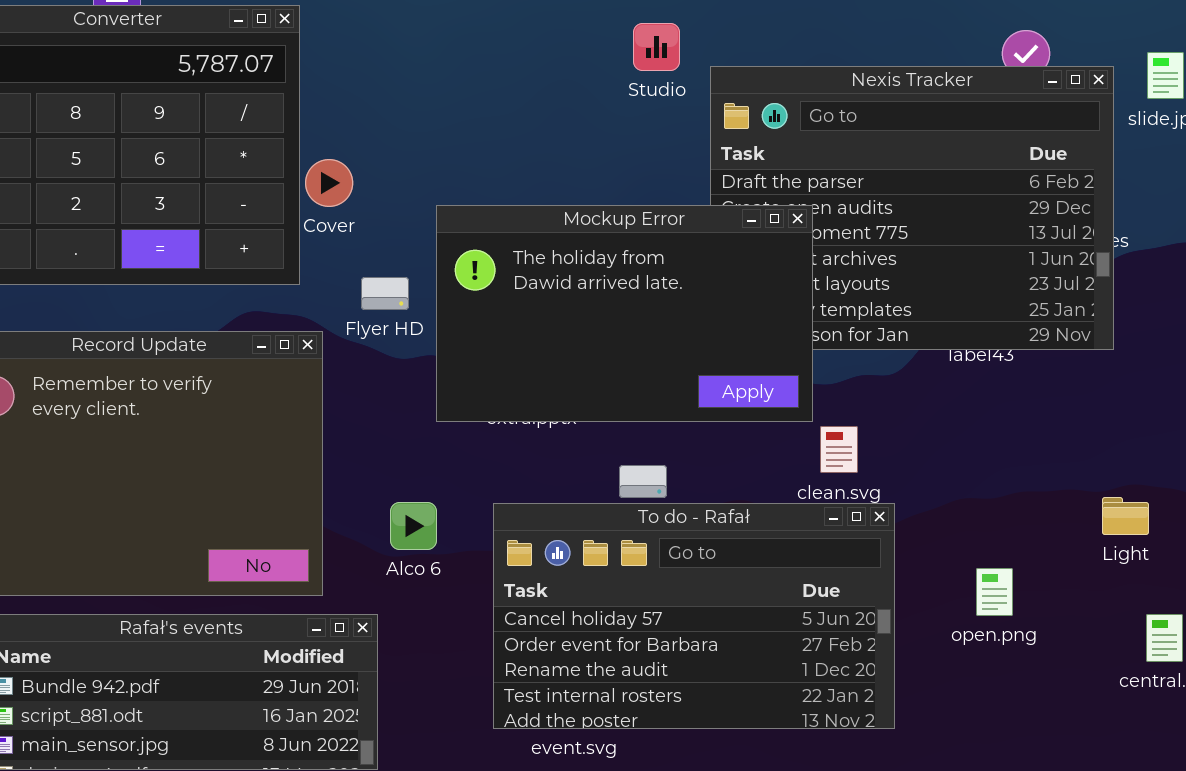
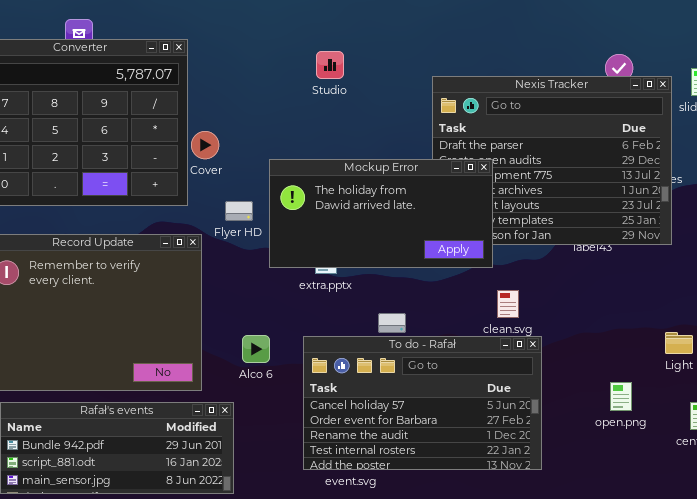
Studio: [633,23,680,71] -> [316,51,344,79], moved
Mockup Error: [436,205,813,422] -> [269,159,493,268], resized
open.png: [976,568,1013,616] -> [610,382,632,411], moved

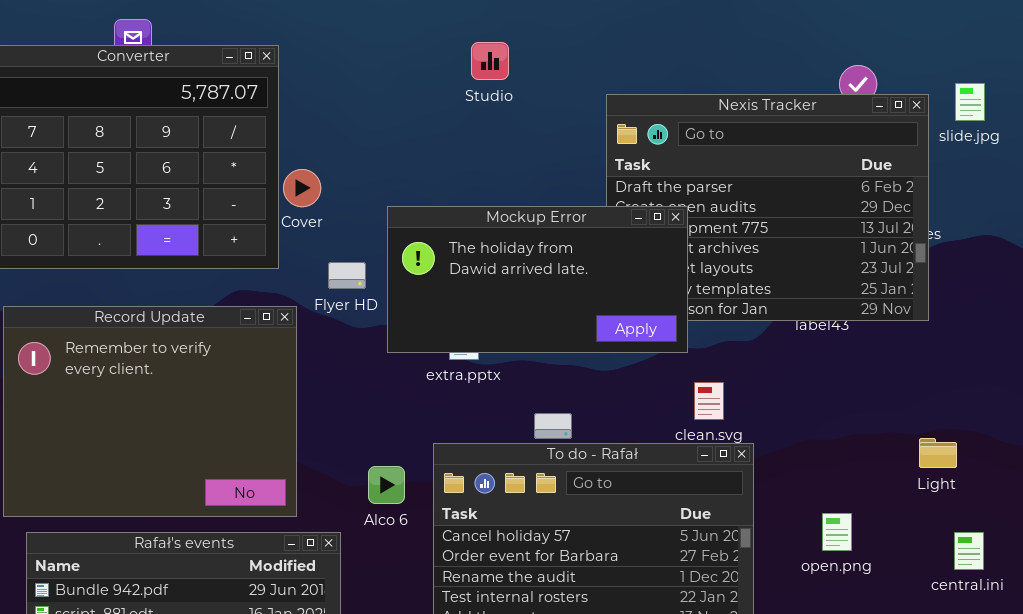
Studio: [316,51,344,79] -> [471,42,509,80], moved
Alco 6: [242,335,270,363] -> [368,466,405,504], moved
open.png: [610,382,632,411] -> [822,513,852,551], moved

